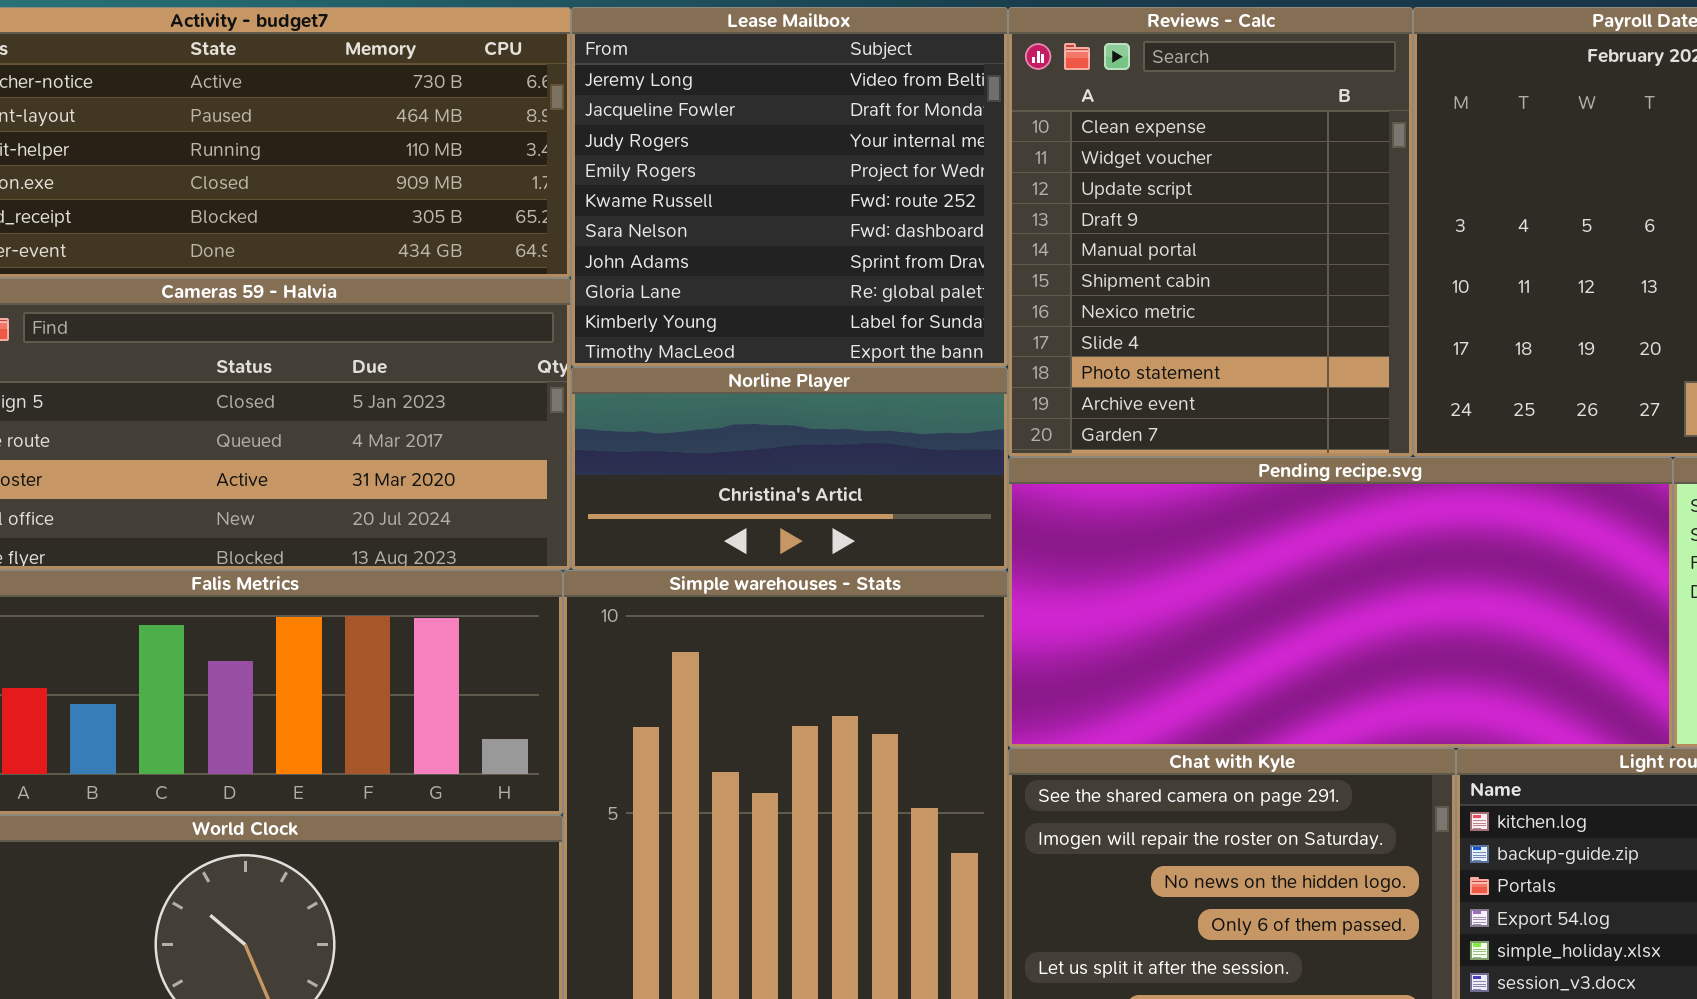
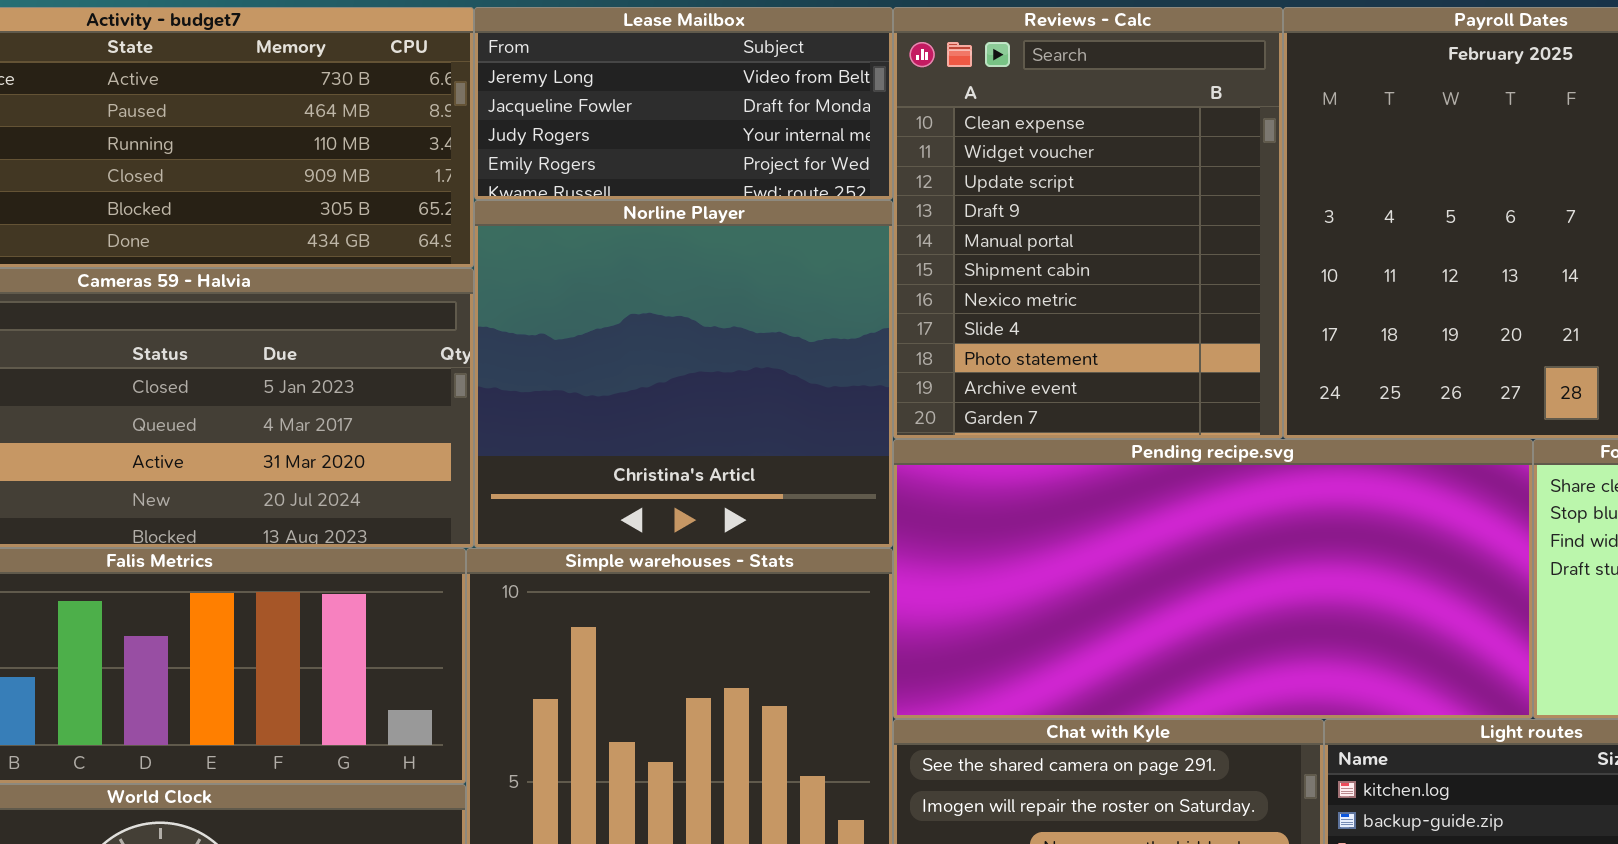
Lease Mailbox: [571,7,1008,367] -> [474,7,893,200], resized
Norline Player: [571,367,1008,570] -> [474,200,893,548], resized

